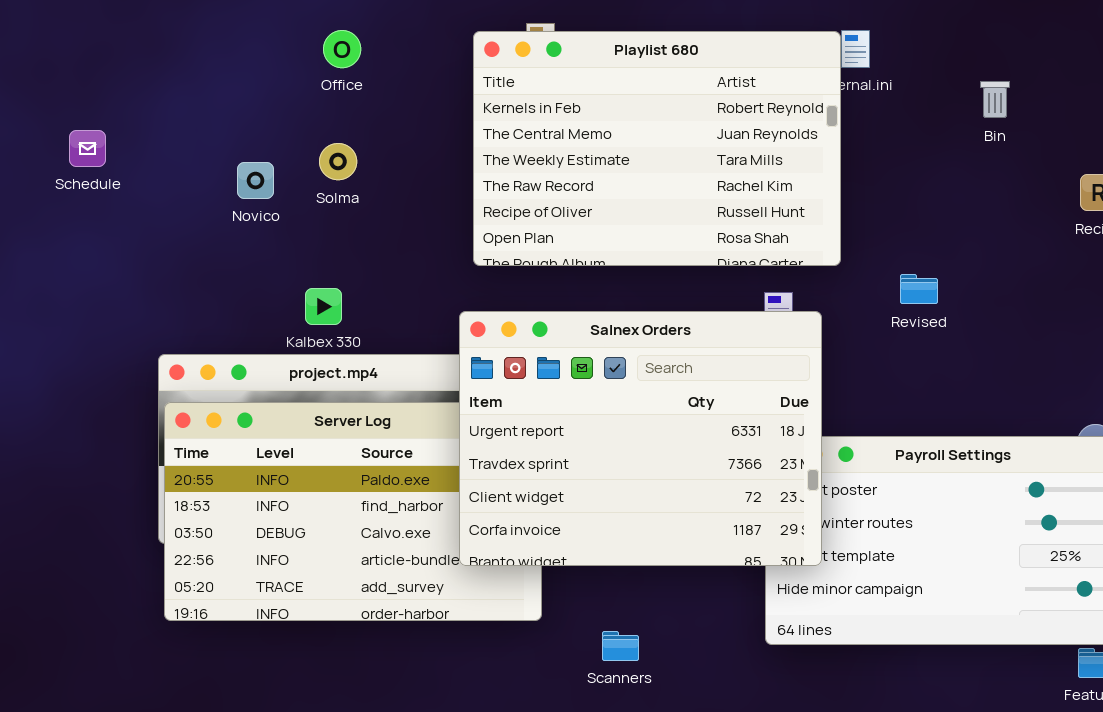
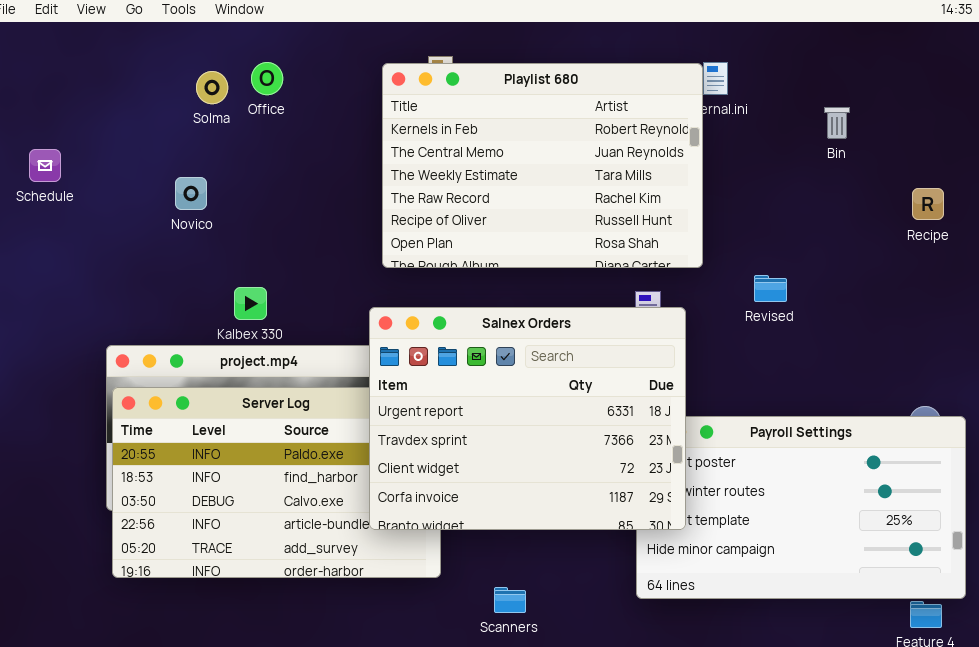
Solma: [319,143,357,180] -> [196,71,228,104], moved

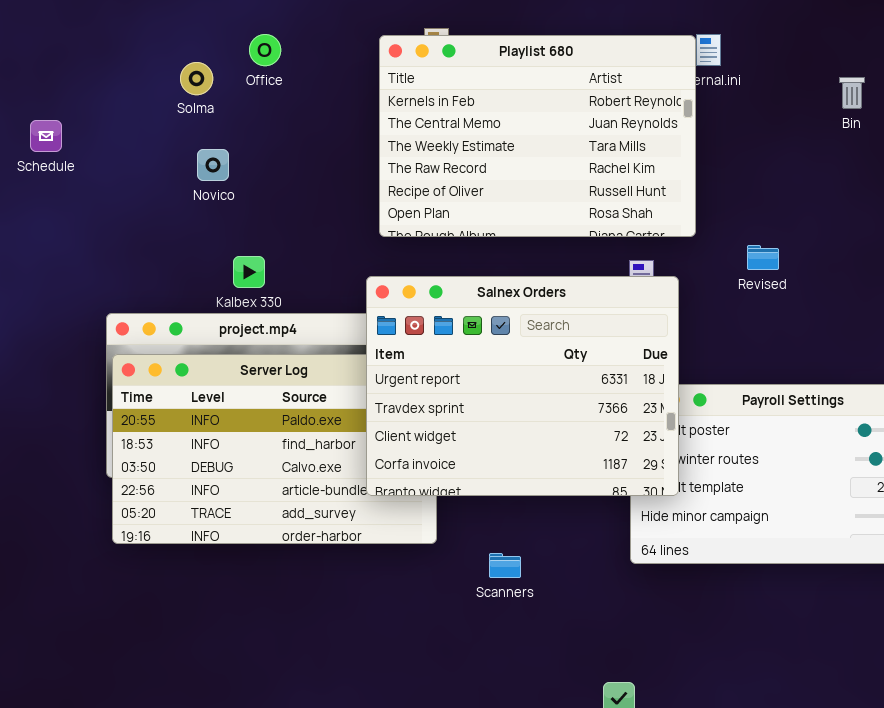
Solma: [196,71,228,104] -> [180,62,213,95], moved
Bin: [824,107,850,139] -> [839,77,865,109], moved
Novico: [175,177,207,210] -> [197,149,229,181], moved

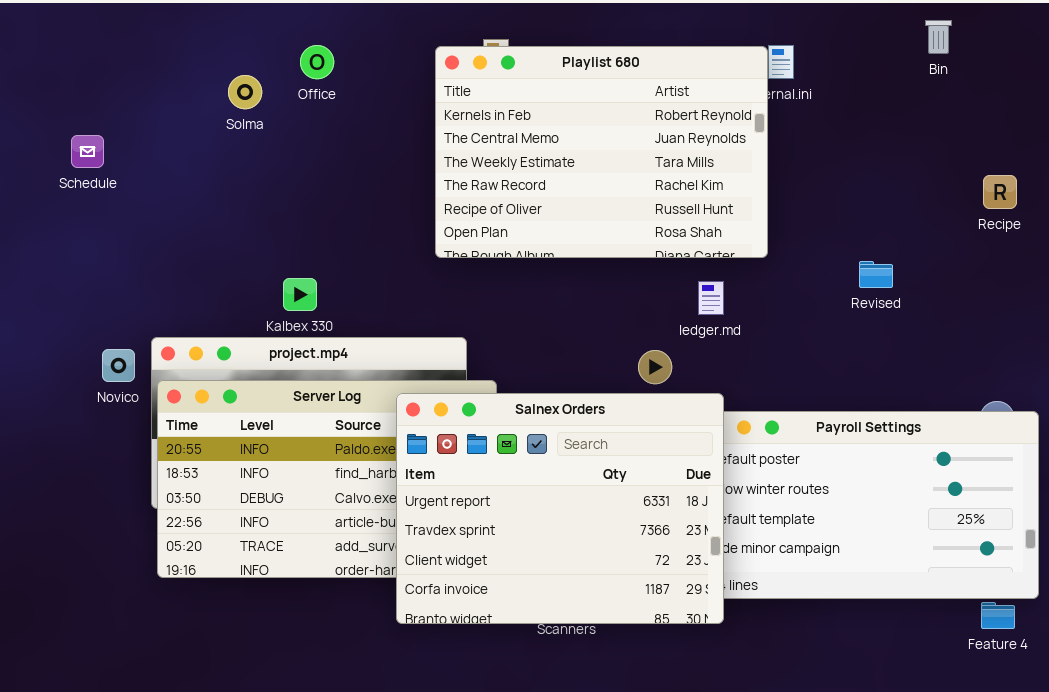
Bin: [839,77,865,109] -> [925,20,952,54], moved
Novico: [197,149,229,181] -> [102,349,135,382], moved
Revised: [747,245,779,270] -> [859,261,893,288], moved
Salnex Orders: [366,276,679,496] -> [396,393,724,624], moved

